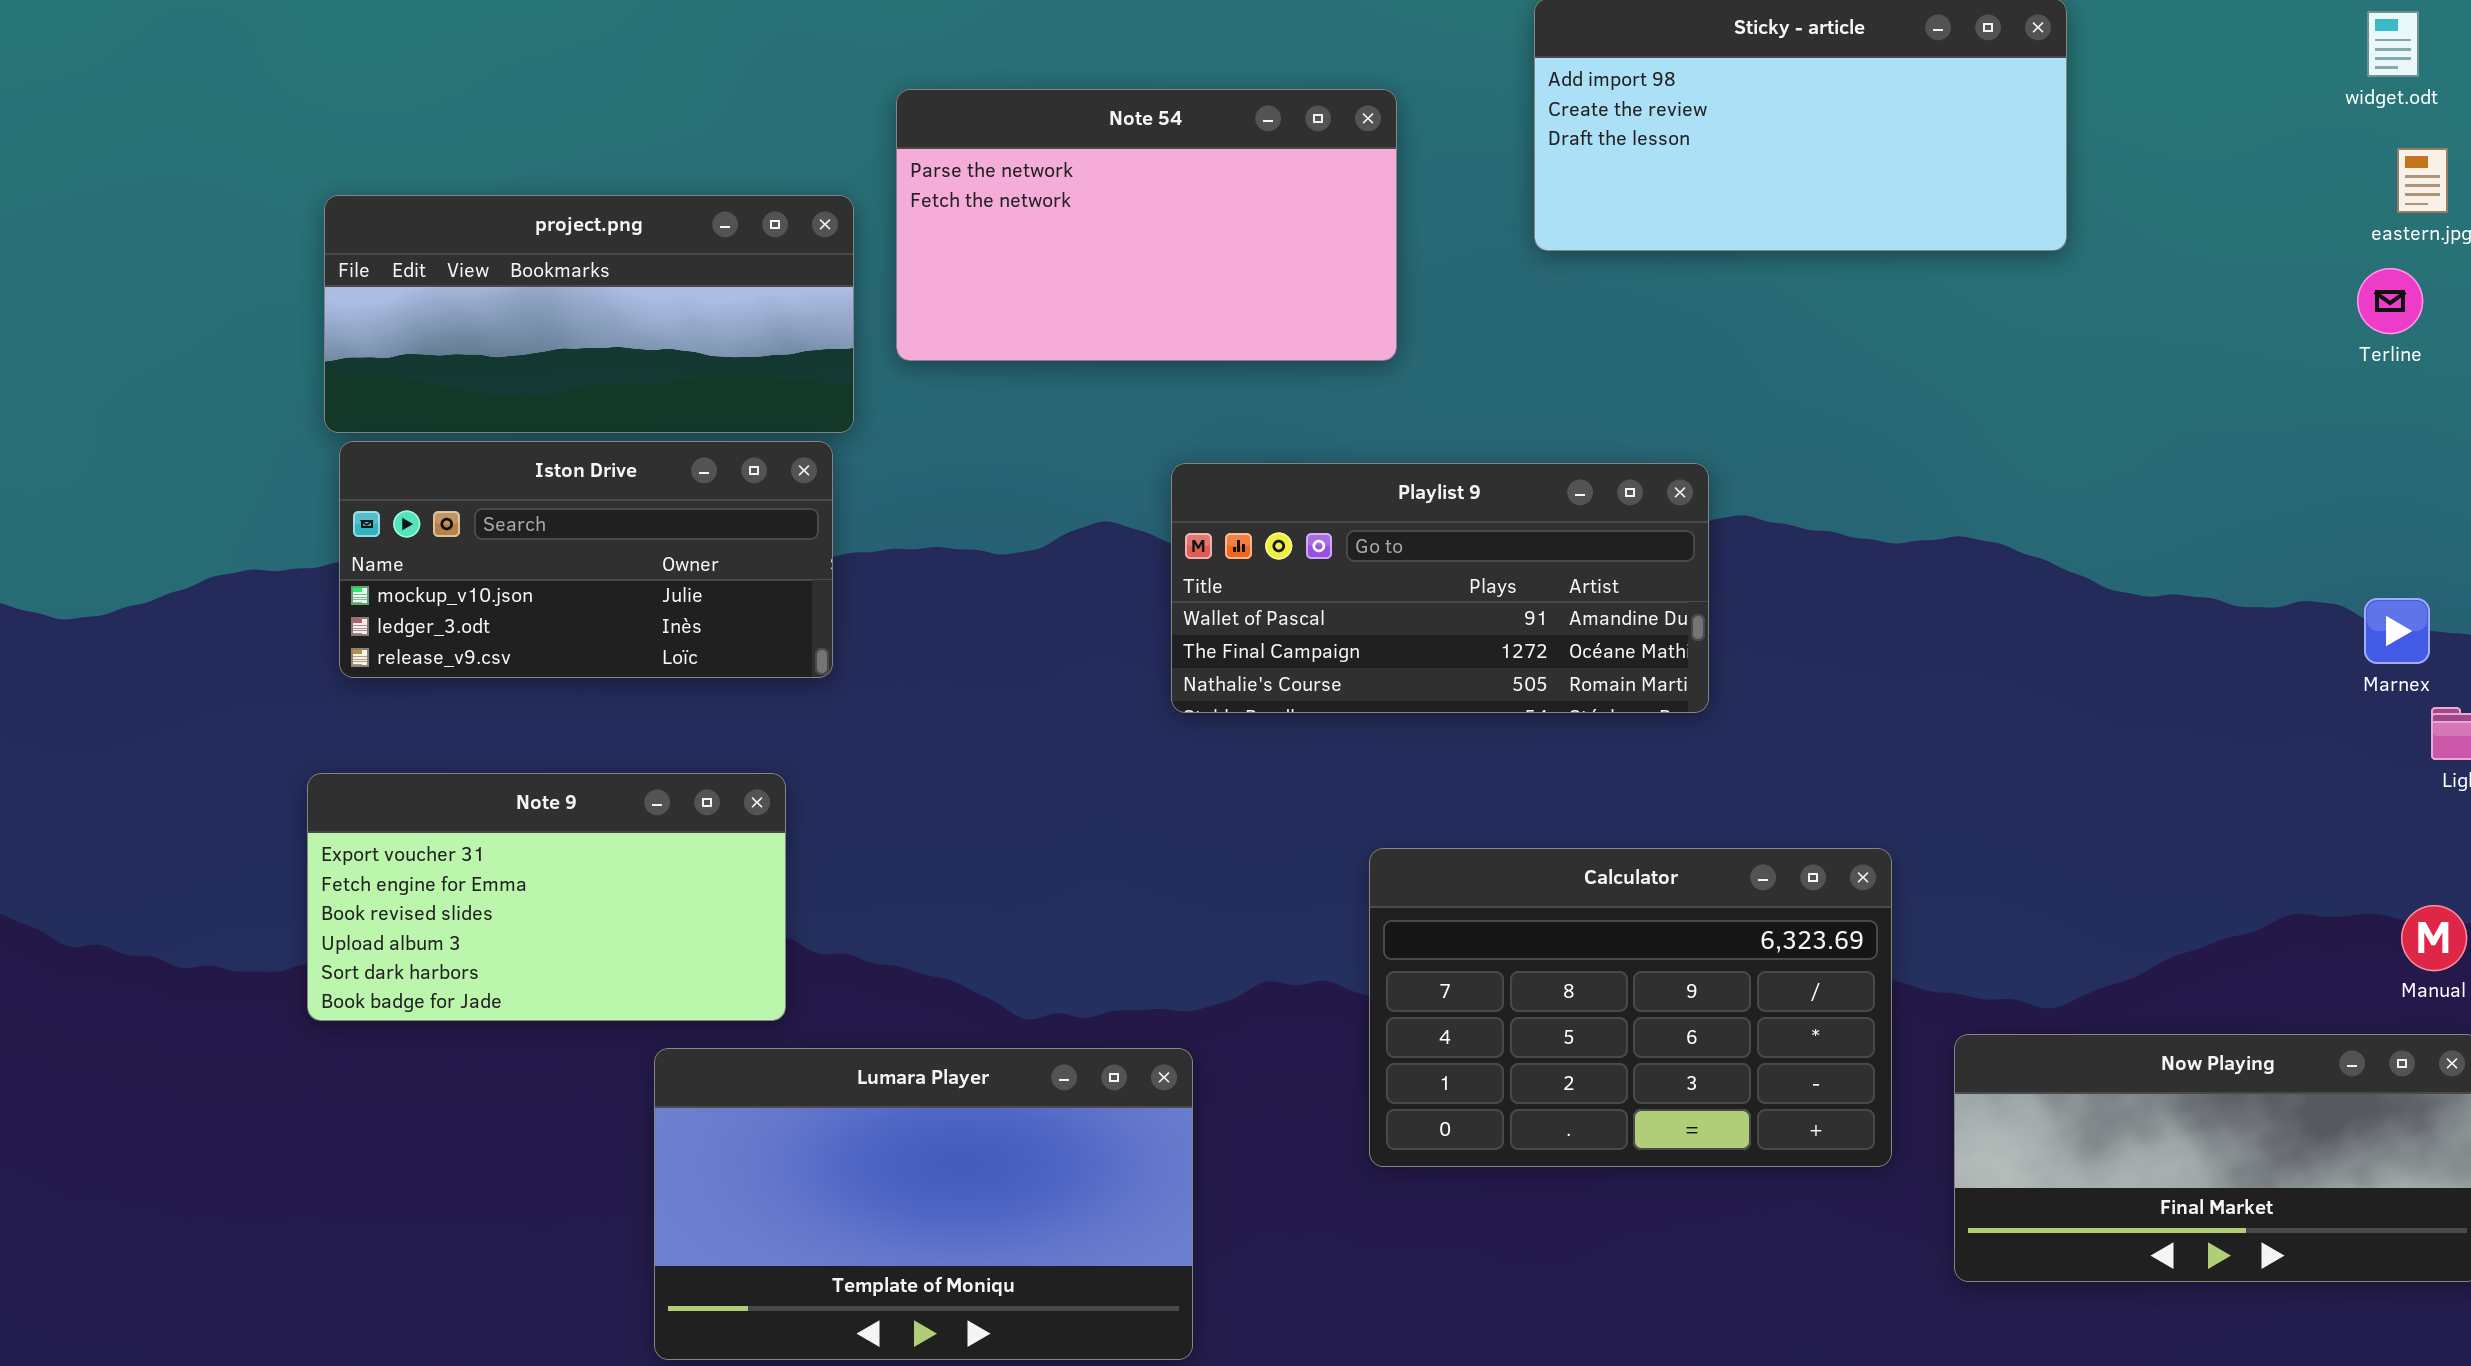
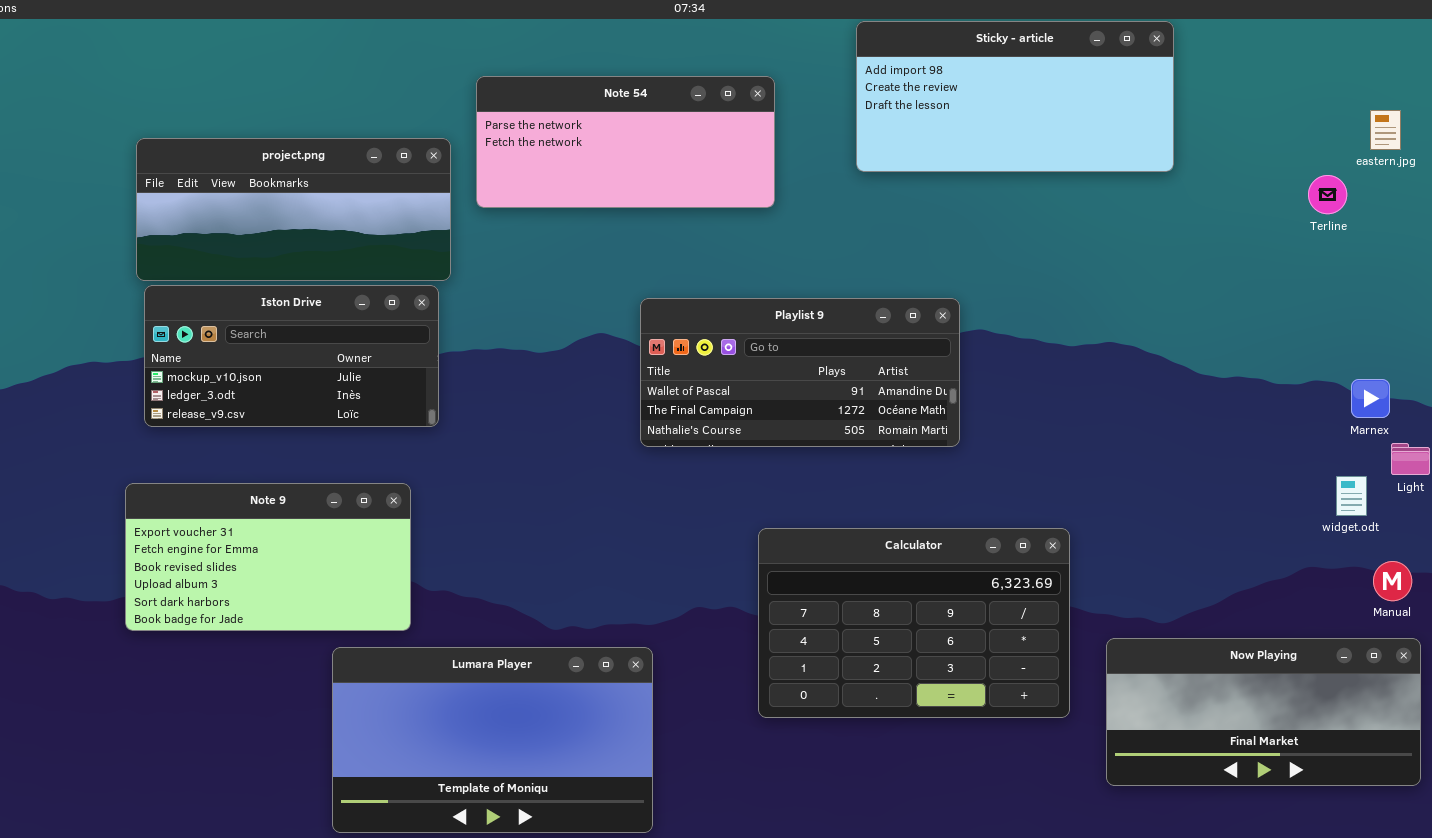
widget.odt: [2367,11,2419,77] -> [1336,476,1367,516], moved
Note 54: [896,89,1397,361] -> [476,76,775,208], resized
Terline: [2357,268,2423,334] -> [1308,175,1347,214], moved

